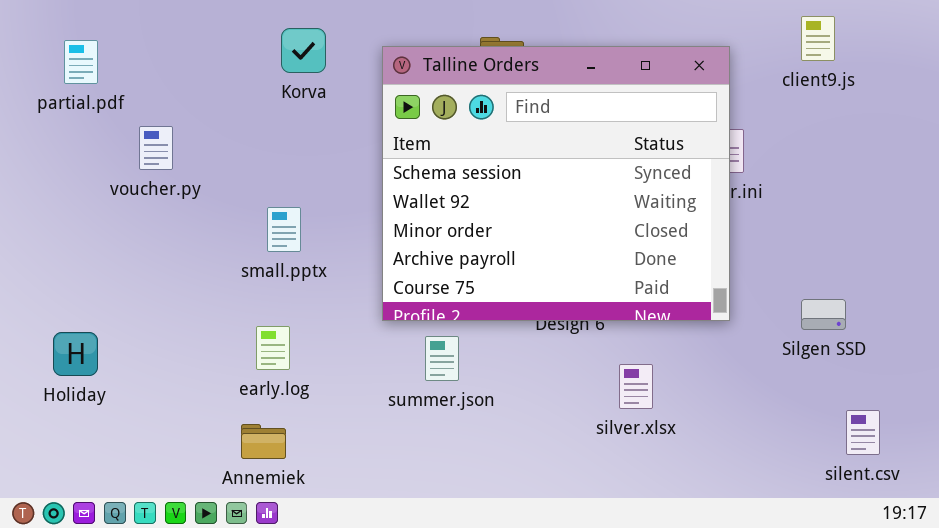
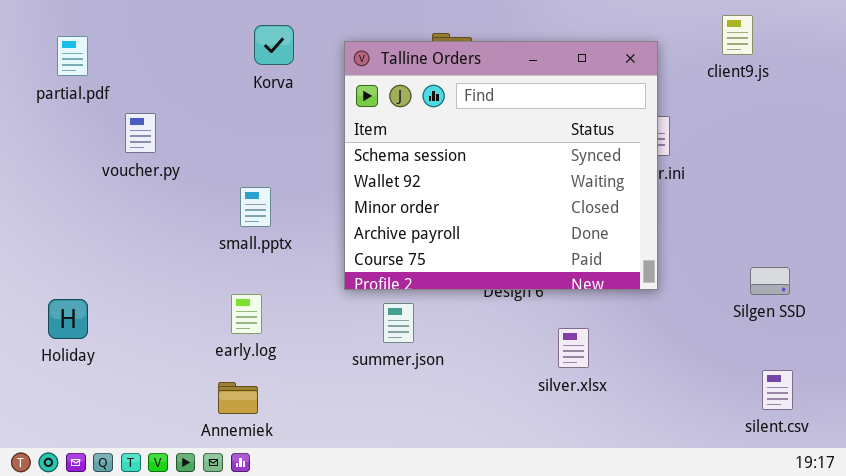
Silgen SSD: [801,299,846,330] -> [750,267,790,295], moved

